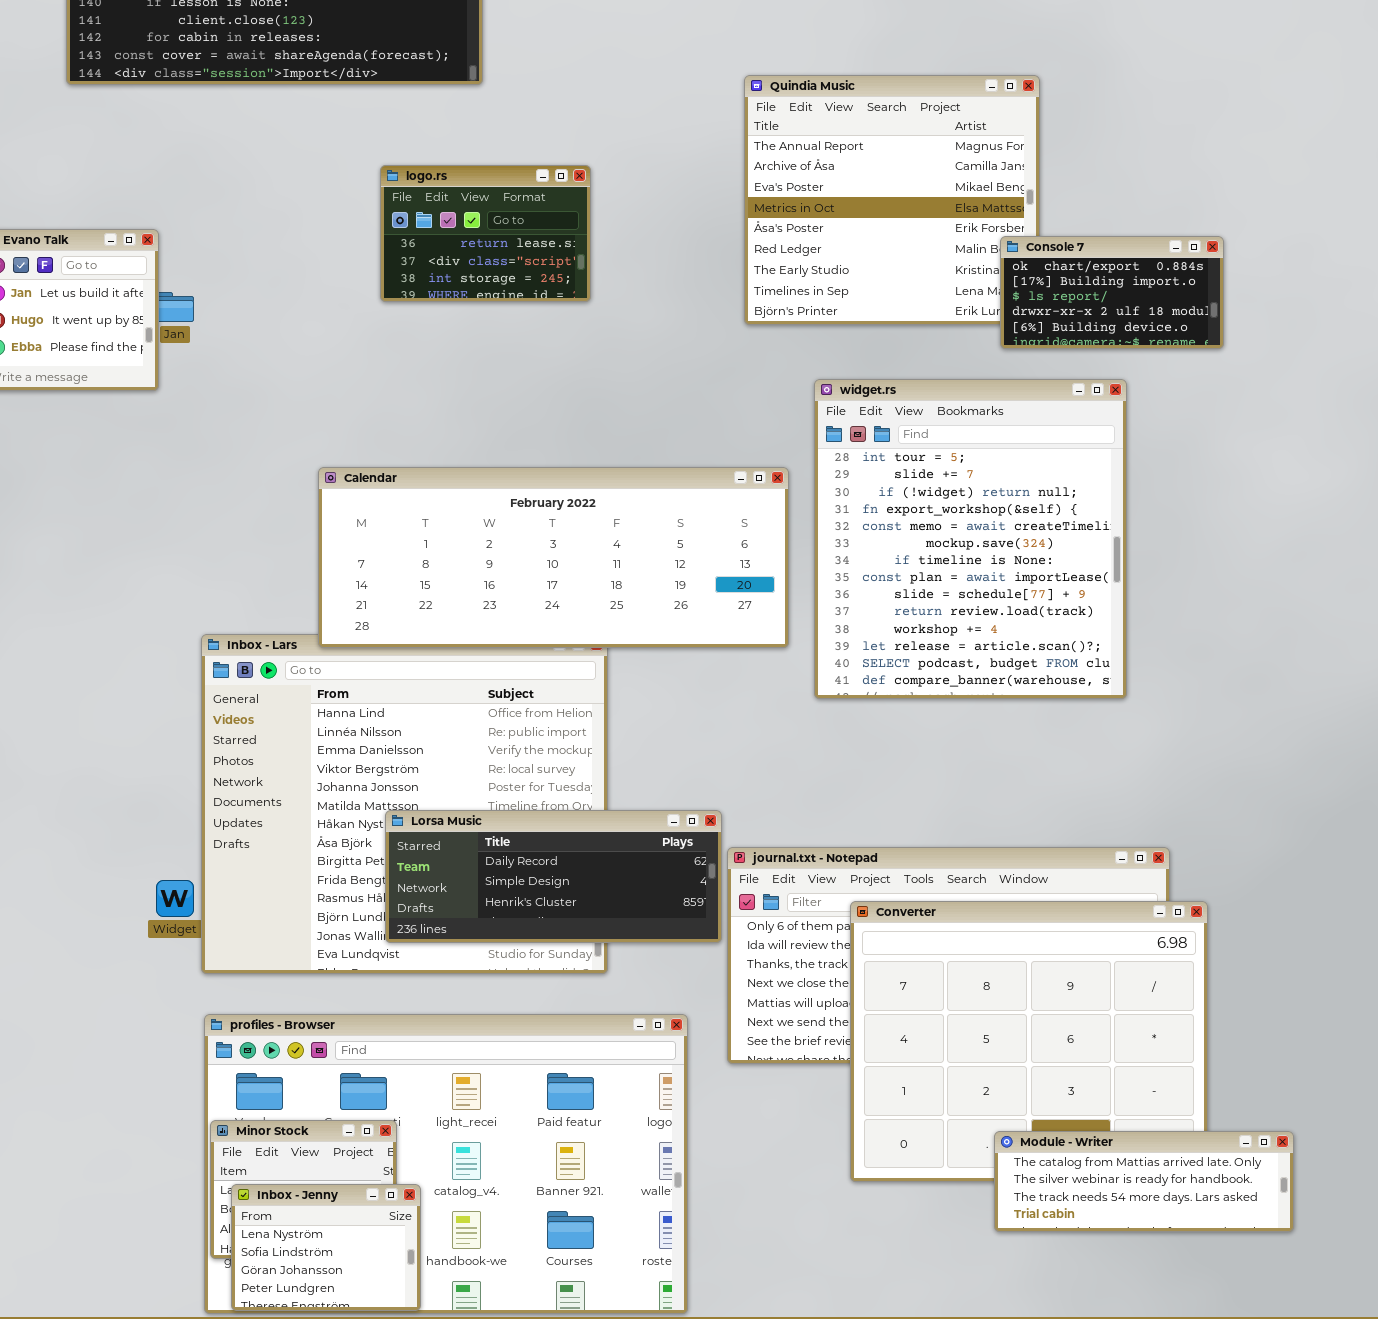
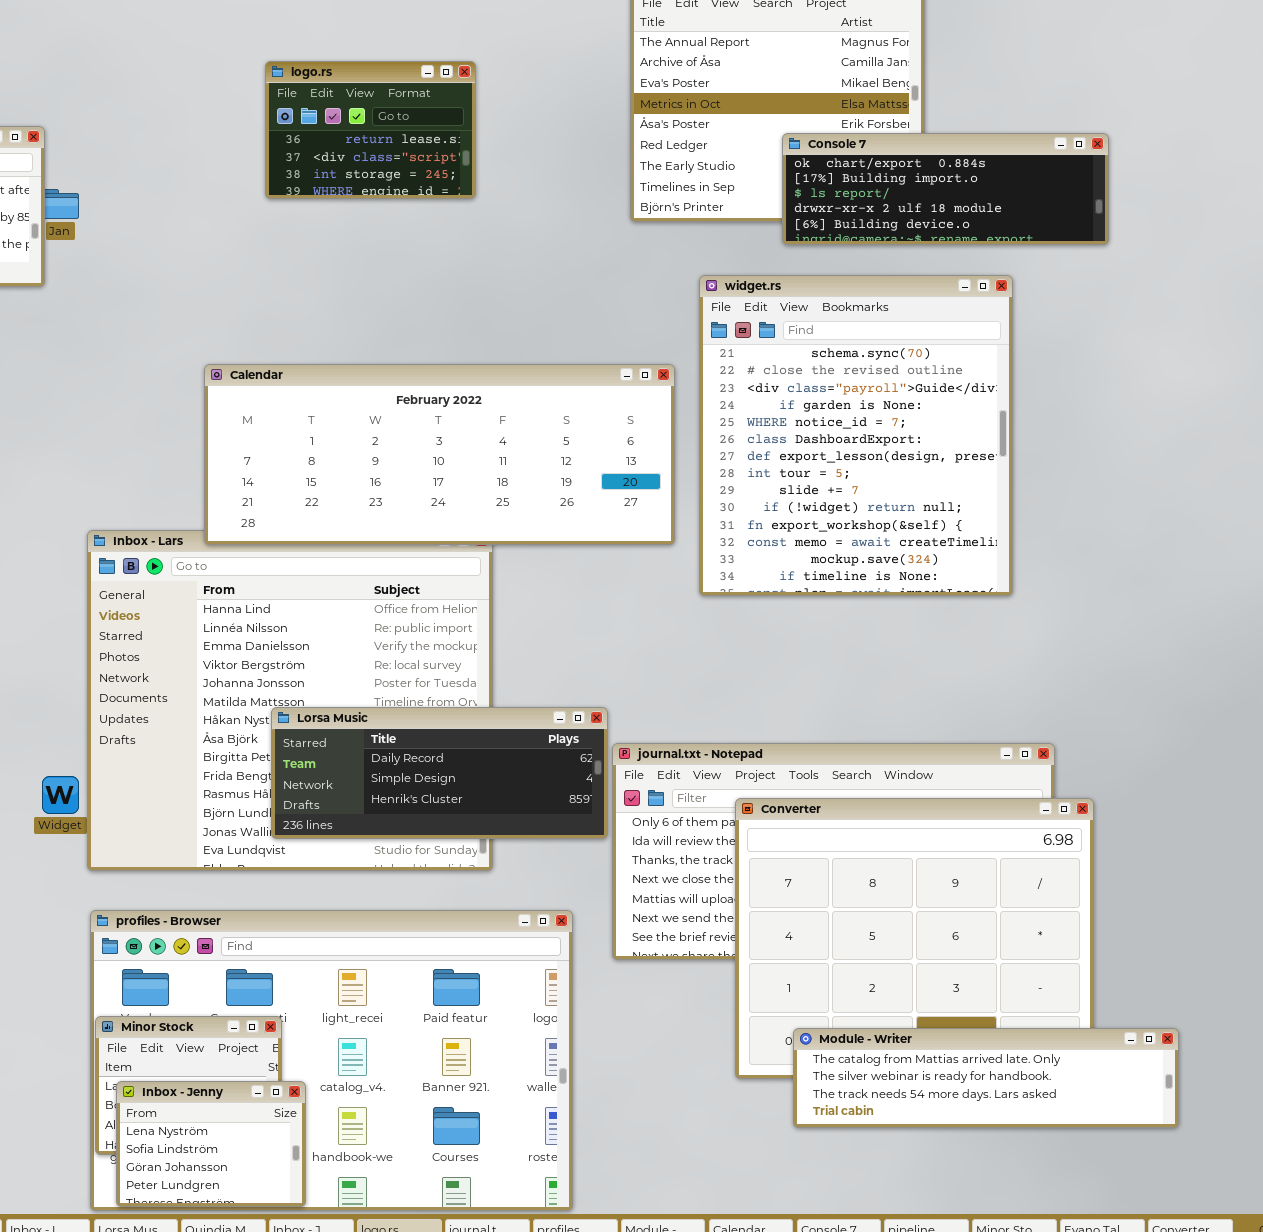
Console 7: [1000,236,1224,349] -> [782,133,1109,245], resized
widget.rs: [814,379,1127,699] -> [699,275,1013,596], scrolled up 7 rows
Module - Writer: [994,1131,1294,1232] -> [793,1028,1179,1128], resized

